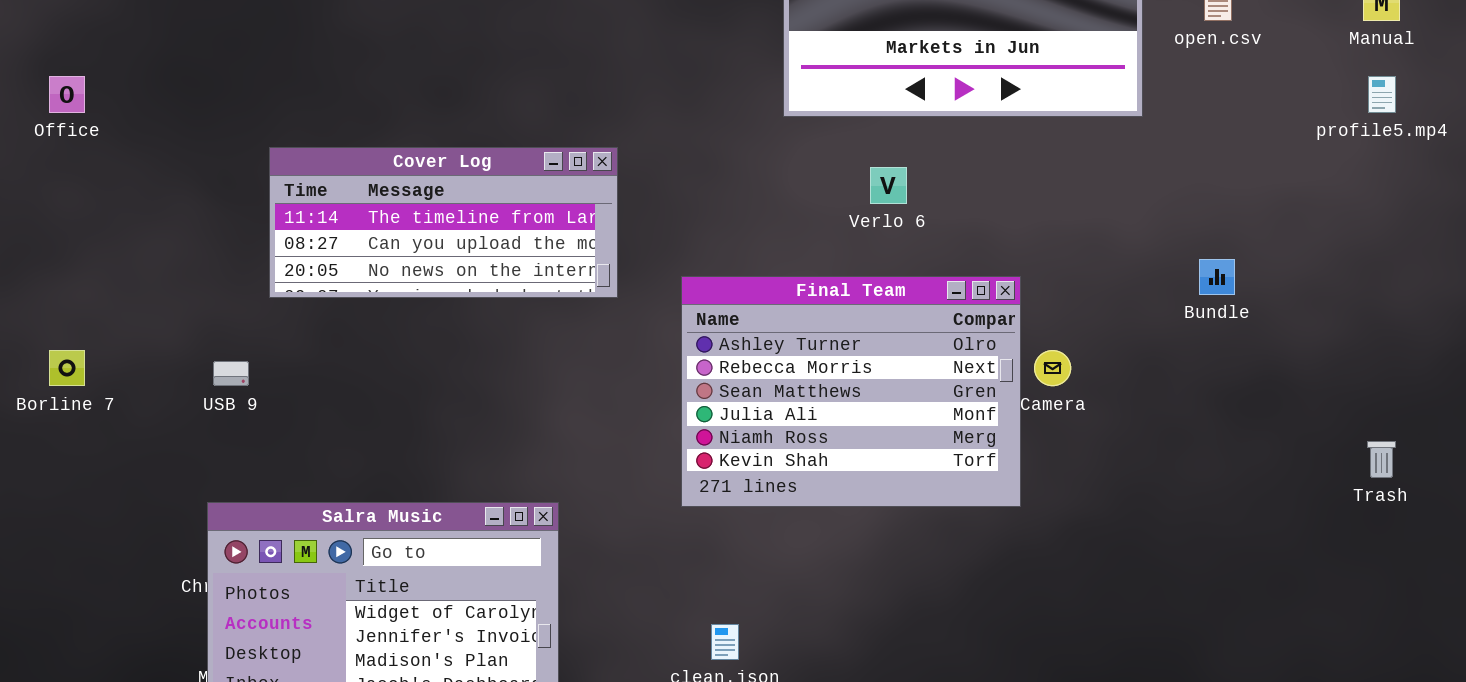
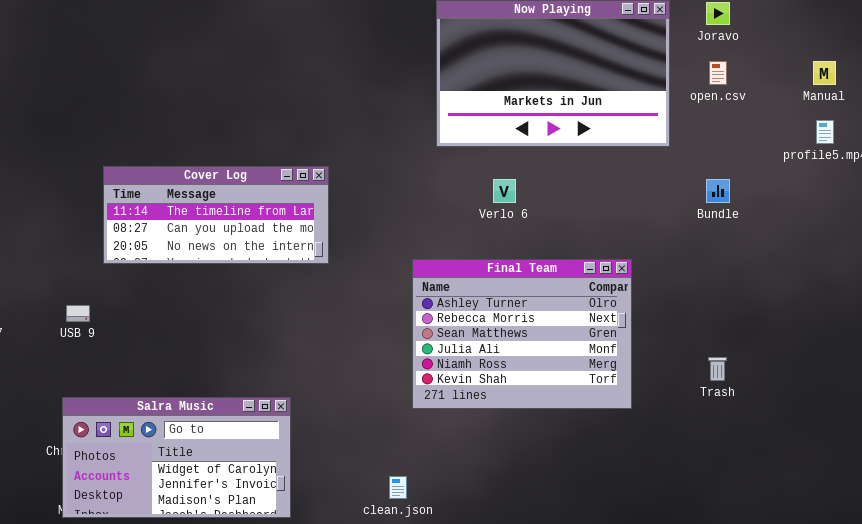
Bundle: [1199,259,1235,295] -> [706,179,730,203], moved
Final Team: [681,276,1021,507] -> [412,259,632,409], moved
Trash: [1367,441,1396,478] -> [708,357,727,381], moved

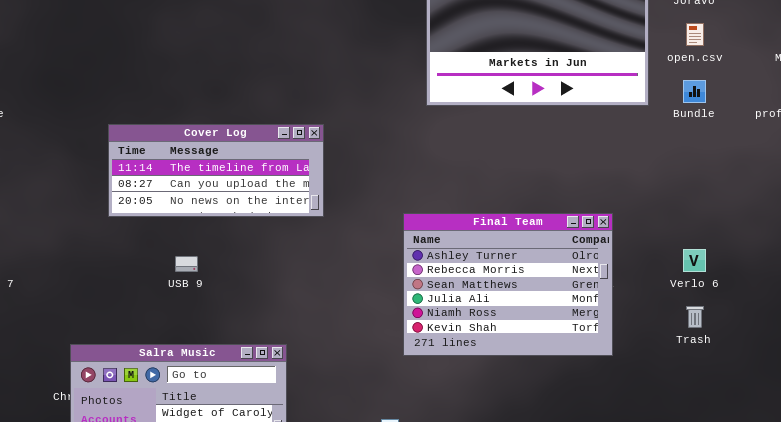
Verlo 6: [493,179,516,203] -> [683,249,706,272], moved
Bundle: [706,179,730,203] -> [683,80,706,103], moved
USB 9: [66,305,90,322] -> [175,256,198,272], moved

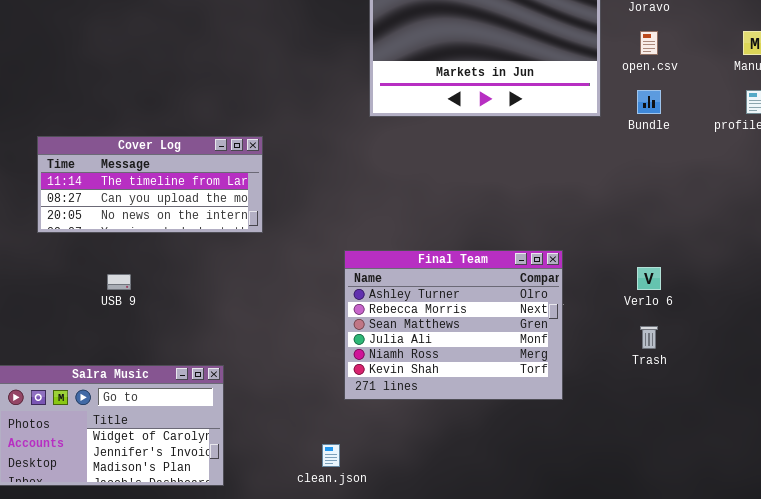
Final Team: [403,213,613,356] -> [344,250,563,400], moved

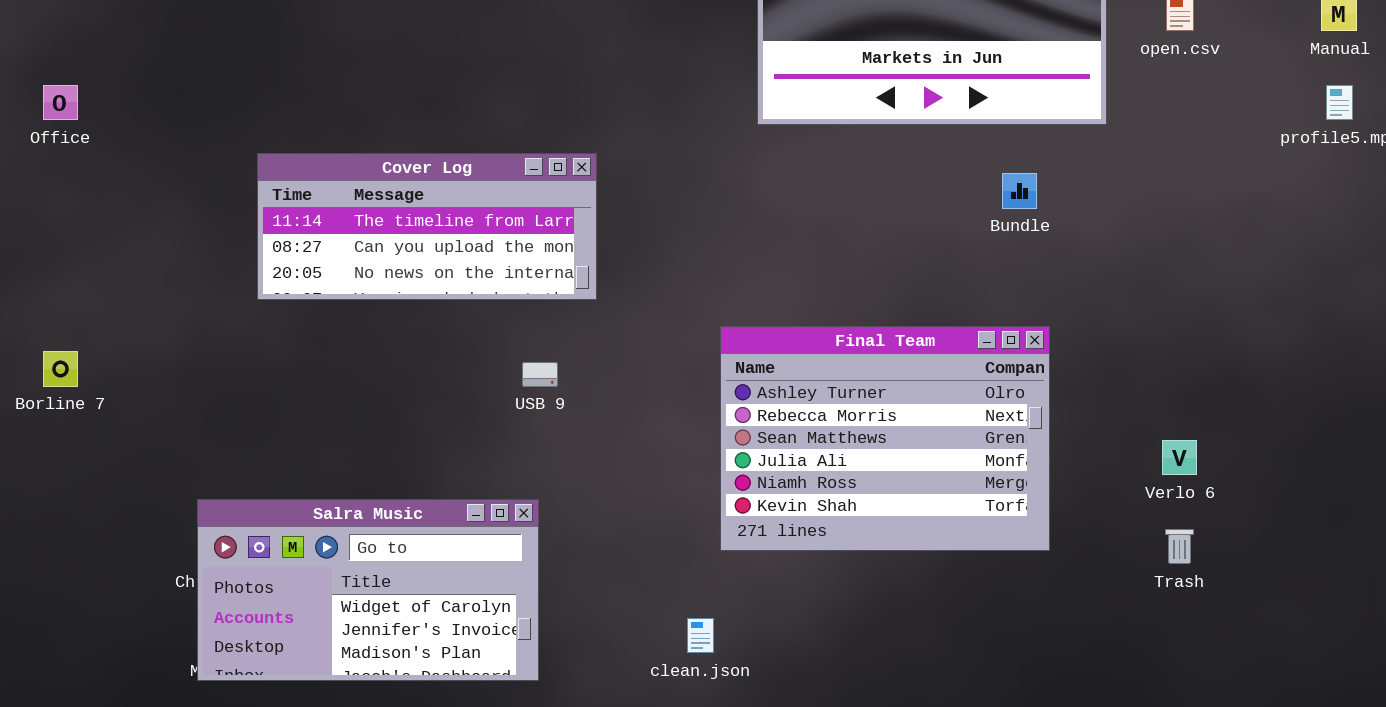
Bundle: [637,90,661,114] -> [1002,173,1037,209], moved
Verlo 6: [637,267,661,290] -> [1162,440,1197,475], moved
USB 9: [107,274,131,290] -> [522,362,558,387], moved
Trash: [640,326,658,349] -> [1165,529,1194,564], moved

